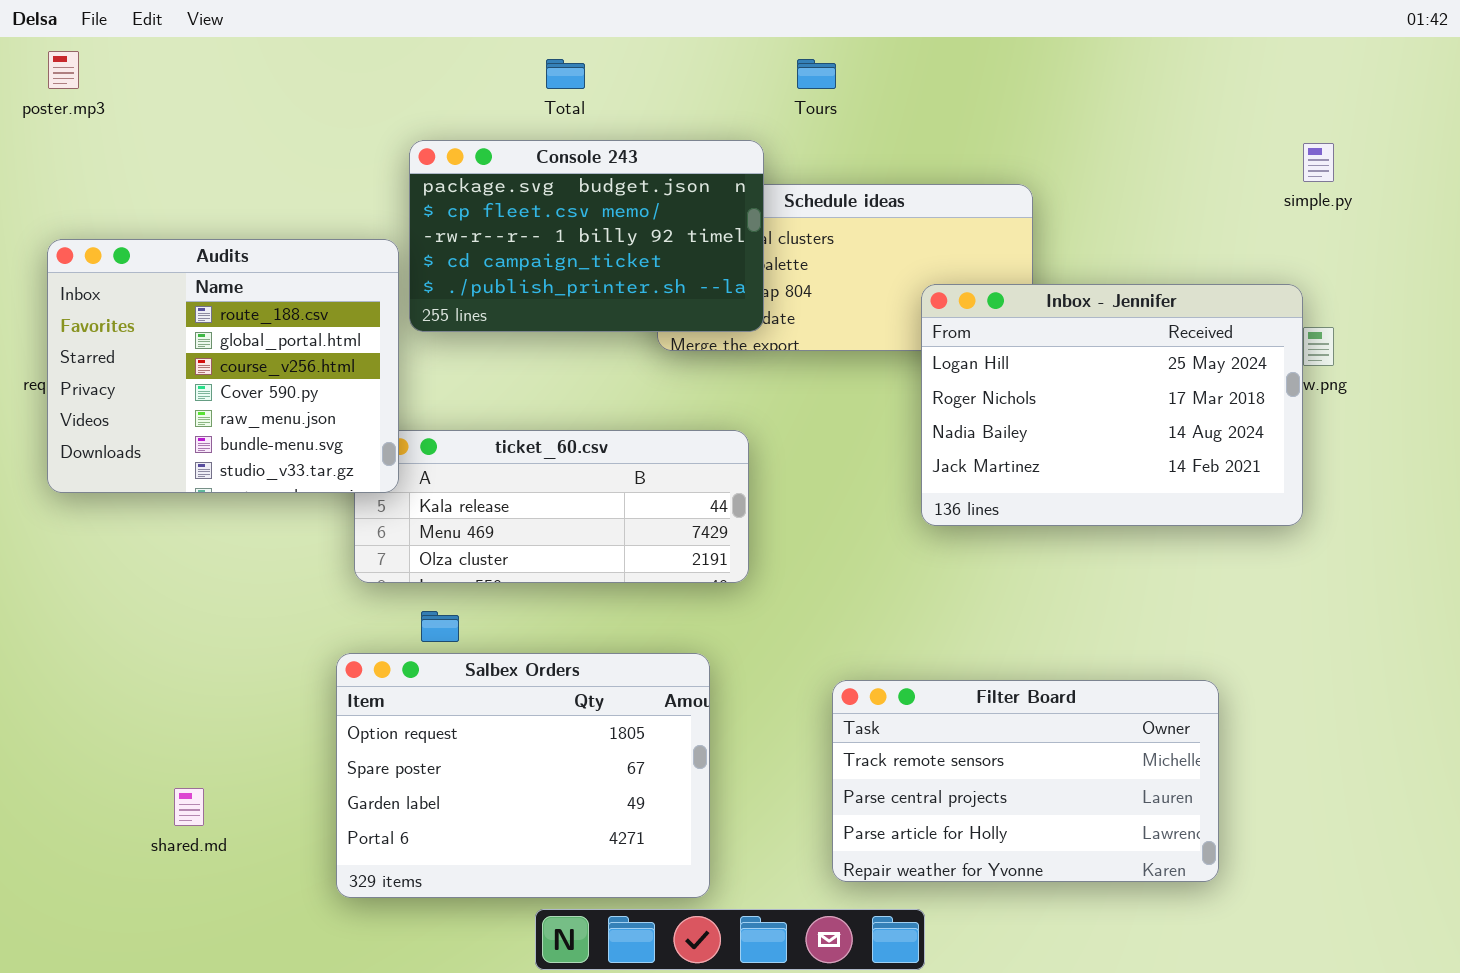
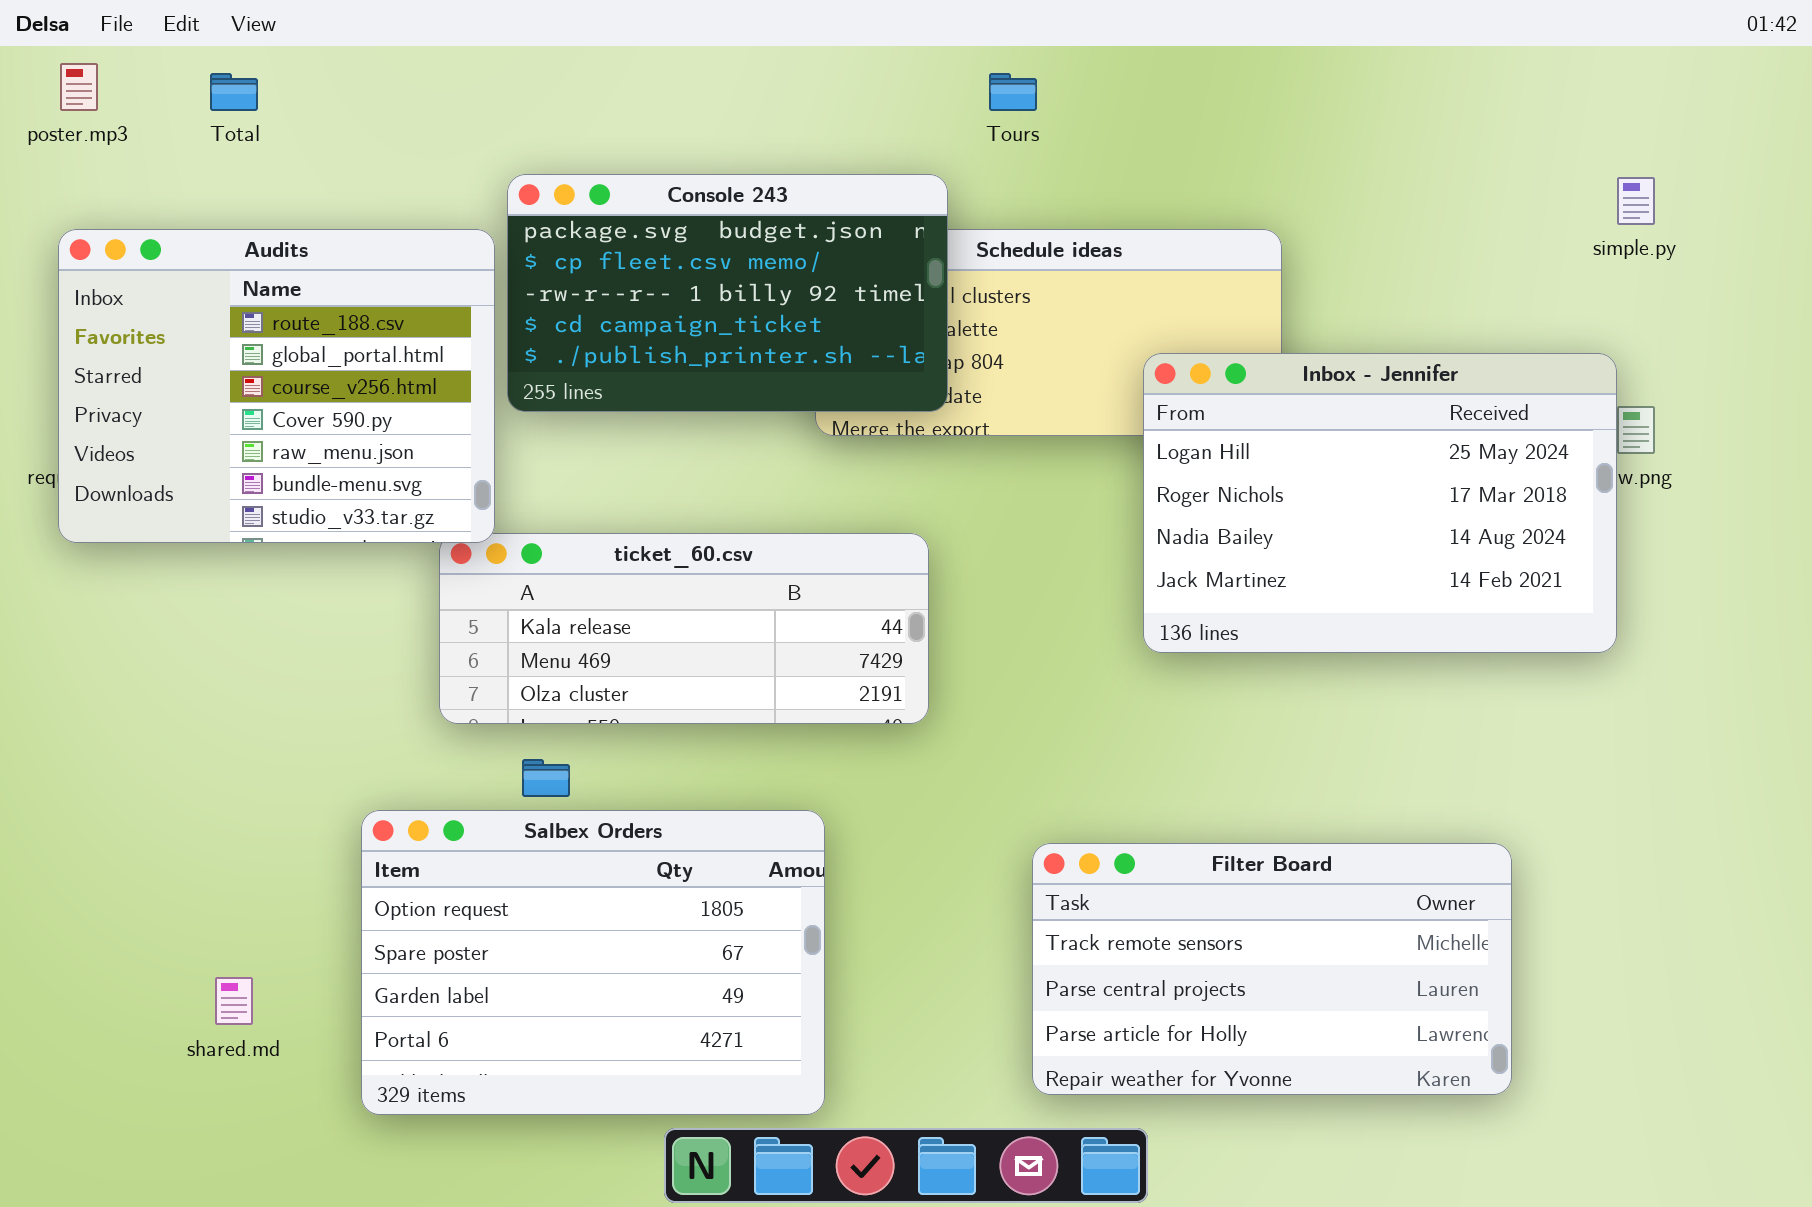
Total: [546,59,585,89] -> [210,73,258,111], moved
Audits: [47,239,399,493] -> [58,229,495,543], moved
Salbex Orders: [336,653,710,898] -> [361,810,825,1115], moved

